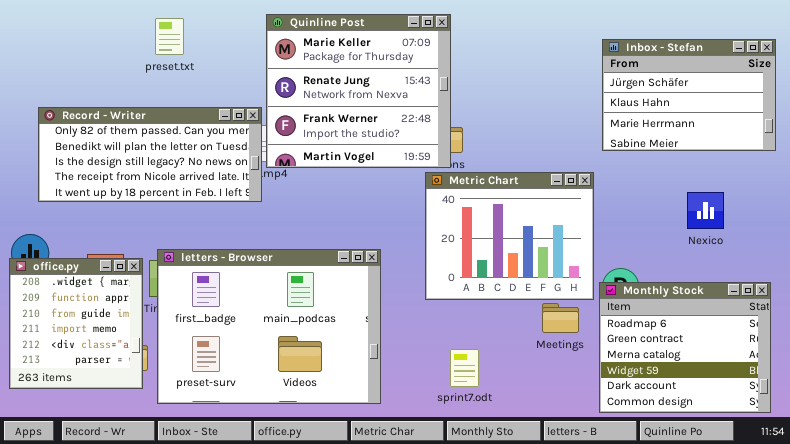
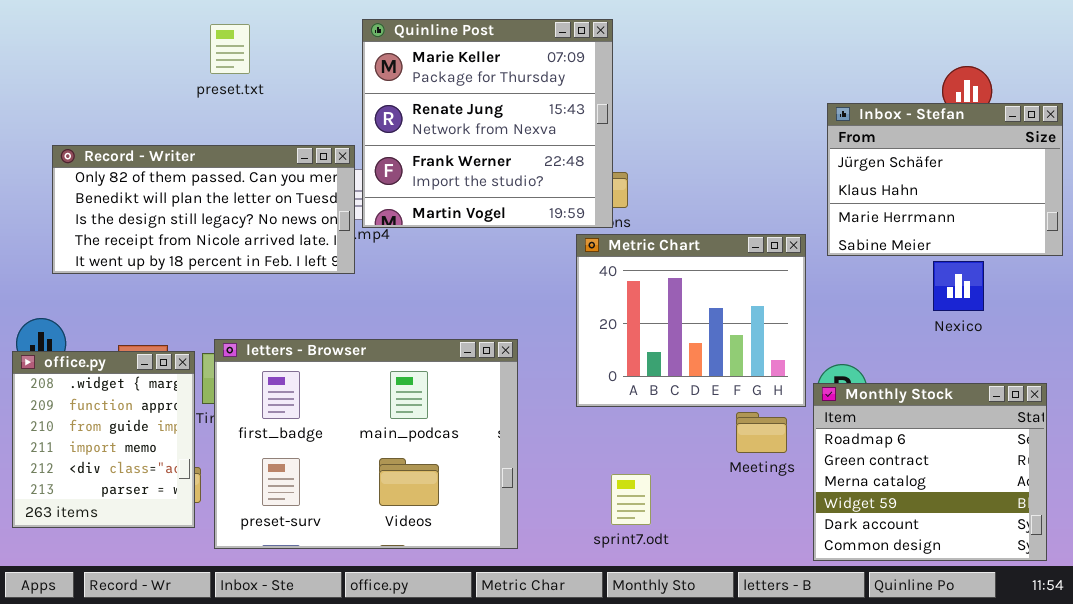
Inbox - Stefan: [602,39,776,151] -> [827,103,1063,256], moved

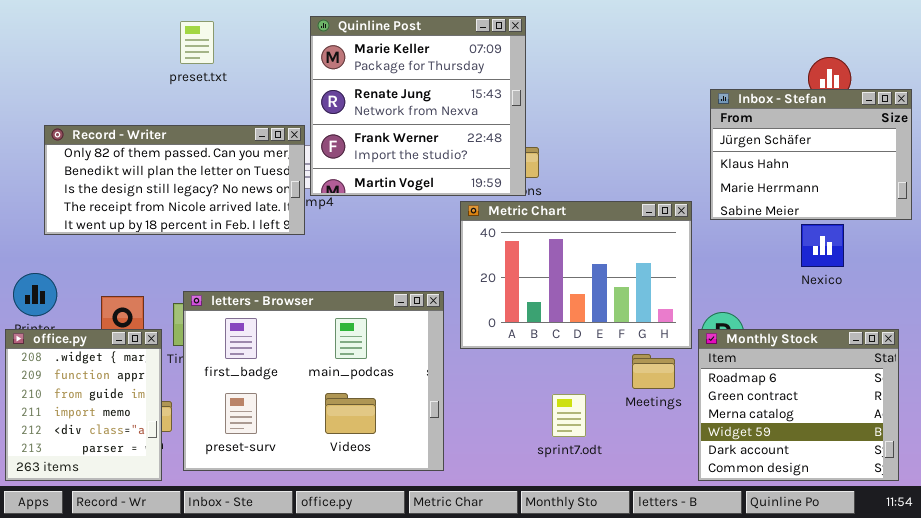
Metric Chart: [576,234,806,407] -> [460,201,692,349], resized
office.py: [12,351,195,528] -> [5,329,162,481], moved
sprint7.odt: [611,474,651,525] -> [552,394,586,437], moved

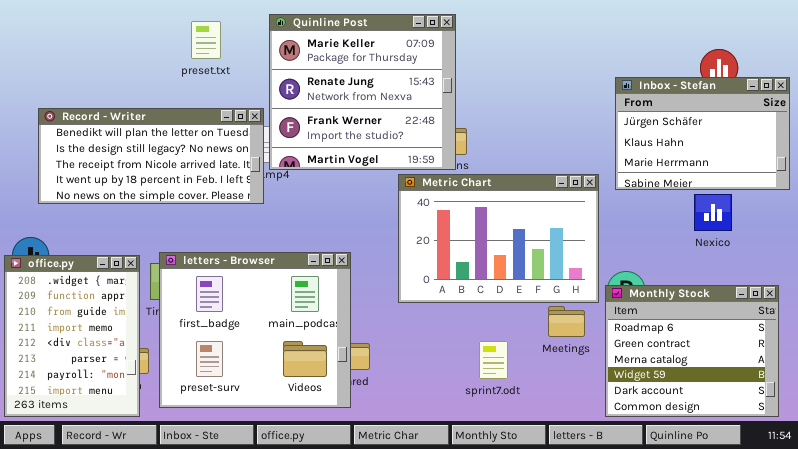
preset.txt: [180,21,214,64] -> [191,21,221,59], moved
Record - Writer: [44,125,305,235] -> [38,108,264,204], scrolled down 1 row
letters - Browser: [183,291,444,471] -> [159,252,351,408], resized
office.py: [5,329,162,481] -> [4,255,140,417], resized

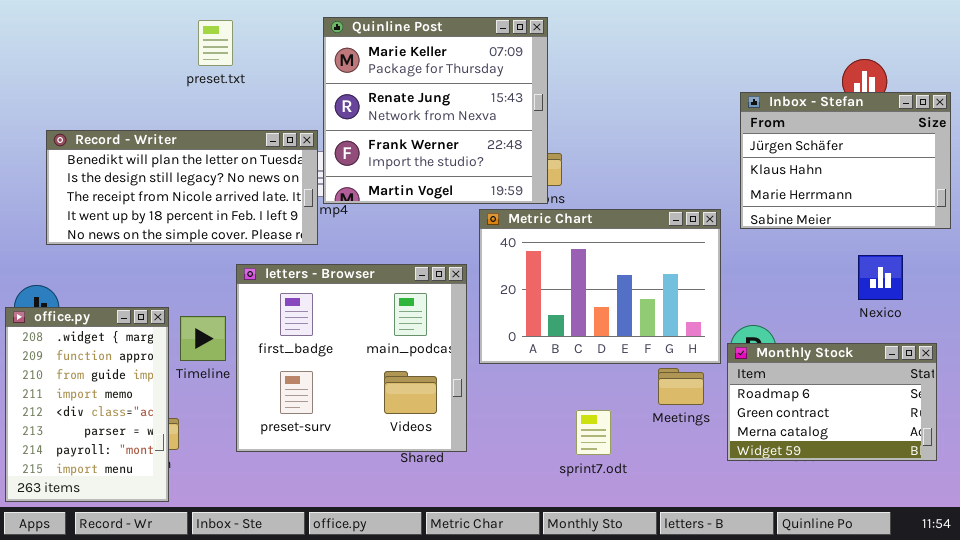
preset.txt: [191,21,221,59] -> [198,20,233,66], moved
Nexico: [694,194,732,231] -> [858,255,903,300], moved
letters - Browser: [159,252,351,408] -> [236,264,467,452], moved
Monthly Stock: [605,285,779,417] -> [727,343,937,461], resized

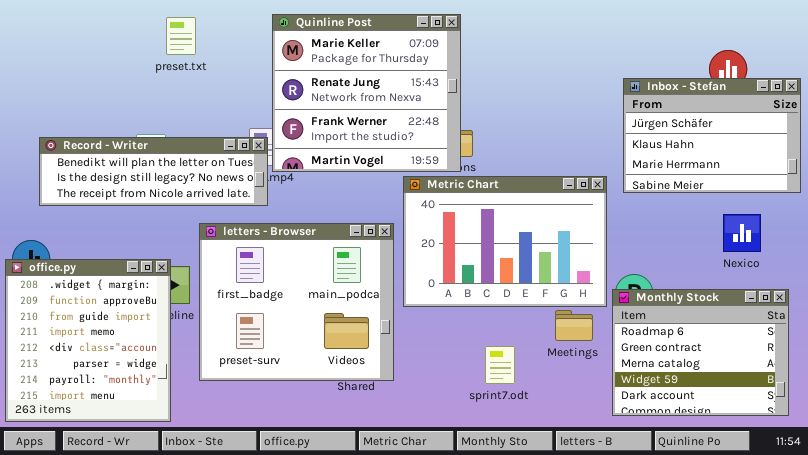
Record - Writer: [46,130,318,245] -> [39,137,268,206], resized
office.py: [5,307,169,502] -> [5,259,171,422], resized
Monthly Stock: [727,343,937,461] -> [612,289,789,416], resized

